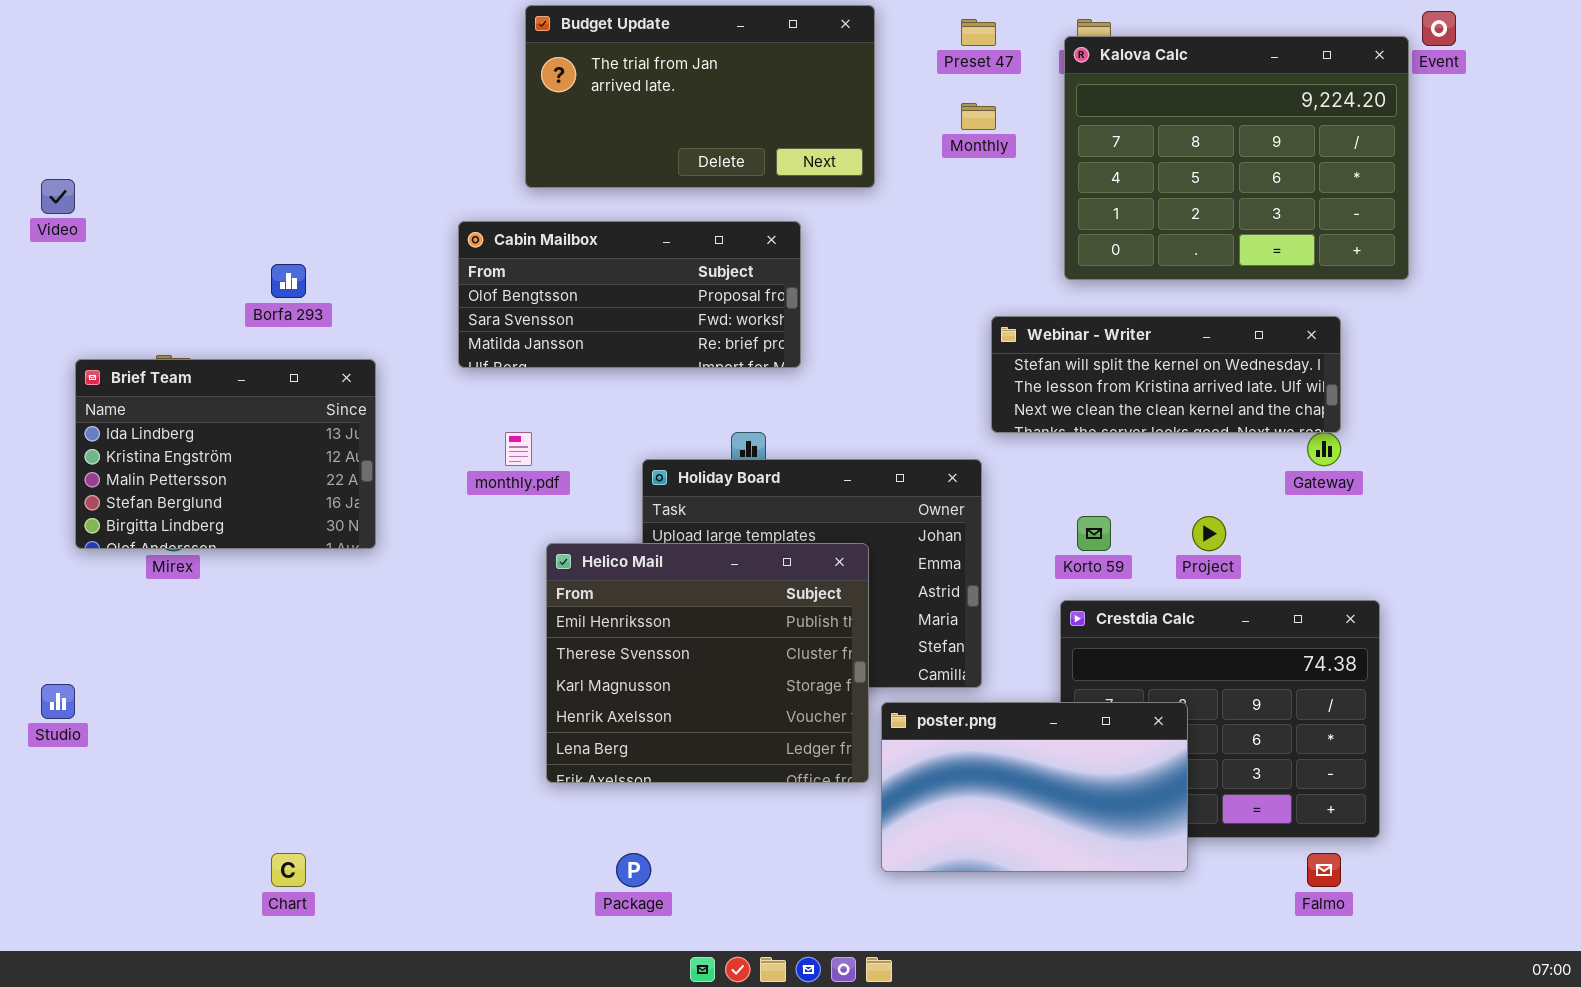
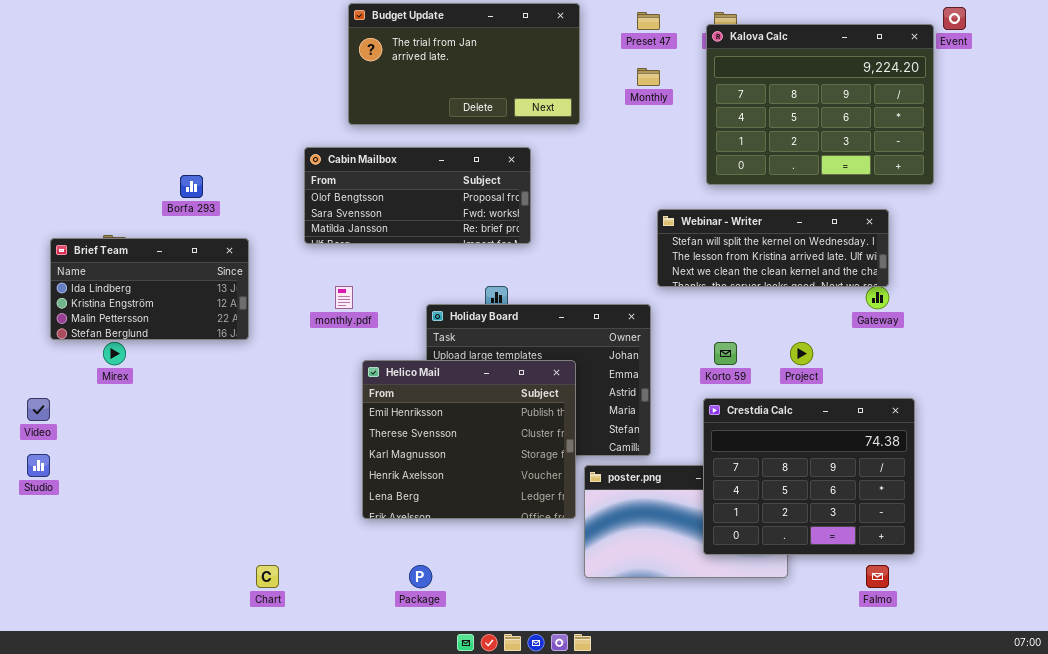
Video: [41,179,75,214] -> [27,398,50,421], moved
Brief Team: [75,359,376,549] -> [50,238,249,340], resized
Crestdia Calc: [1060,600,1380,838] -> [703,398,915,555], raised
Chart: [271,853,306,887] -> [256,565,279,588], moved

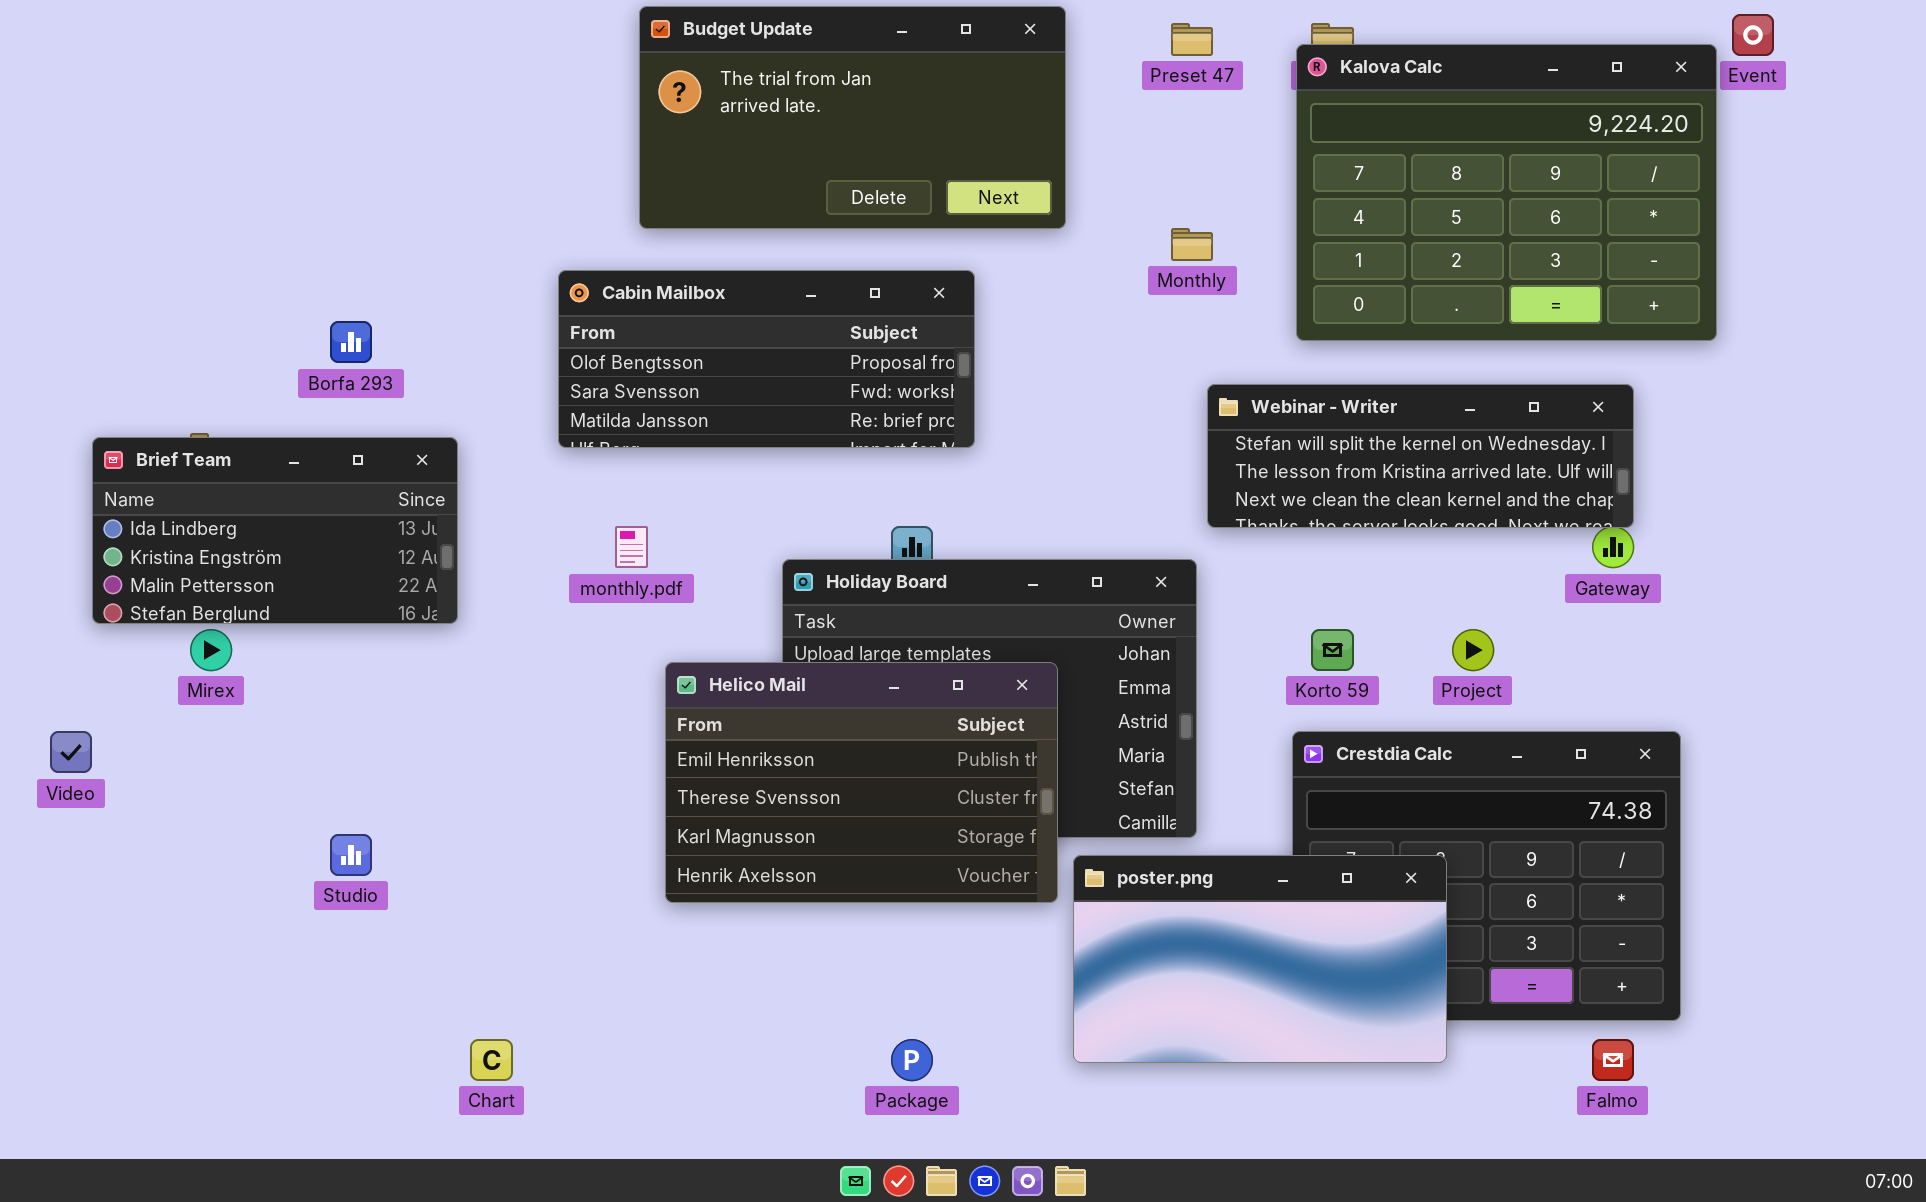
Monthly: [637,68,660,86] -> [1171,228,1213,261], moved
Helico Mail: [362,360,576,519] -> [665,662,1058,903], resized
Studio: [27,454,50,477] -> [330,834,372,876], moved
poster.png: [584,465,788,578] -> [1073,855,1447,1063], raised
Package: [409,565,432,588] -> [891,1039,933,1081], moved

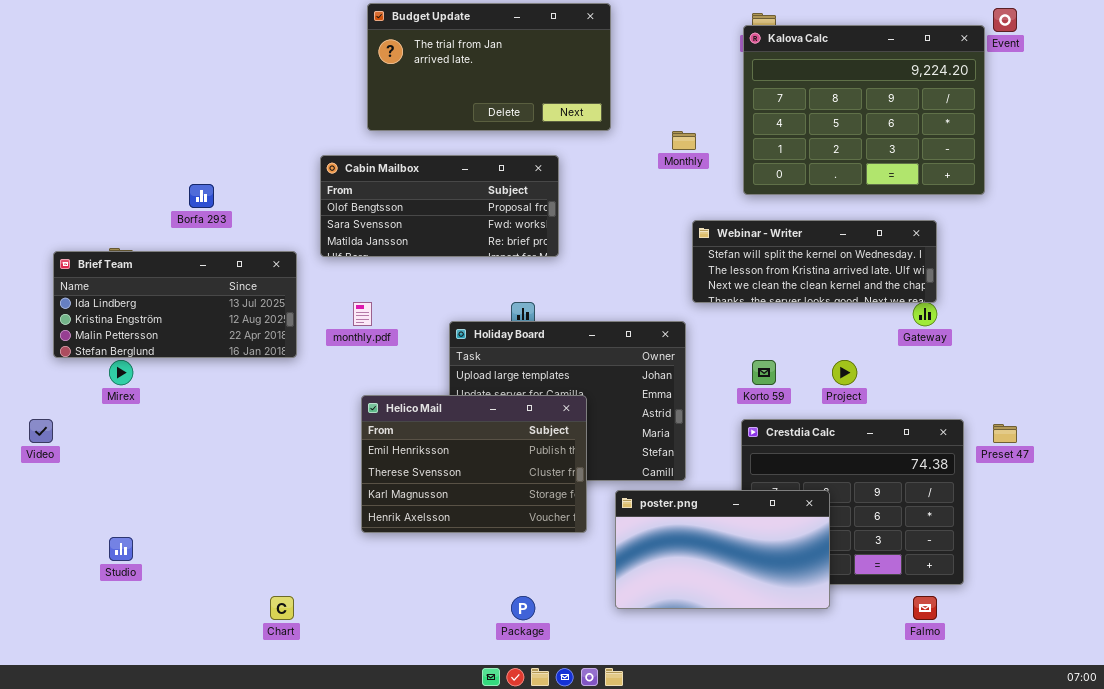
Preset 47: [1171,23,1213,56] -> [993,424,1017,443], moved
Brief Team: [92,437,458,624] -> [53,251,297,358], resized
Helico Mail: [665,662,1058,903] -> [361,395,587,533], moved
Studio: [330,834,372,876] -> [109,537,133,561], moved

